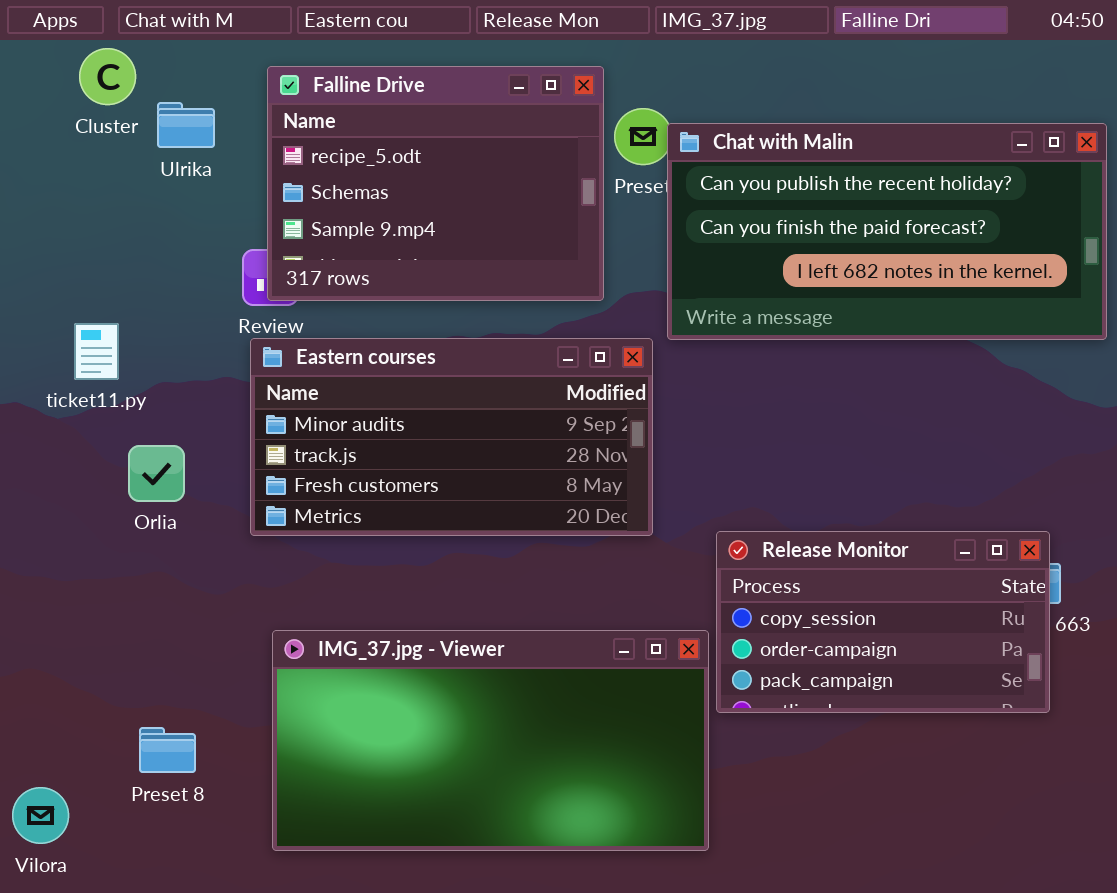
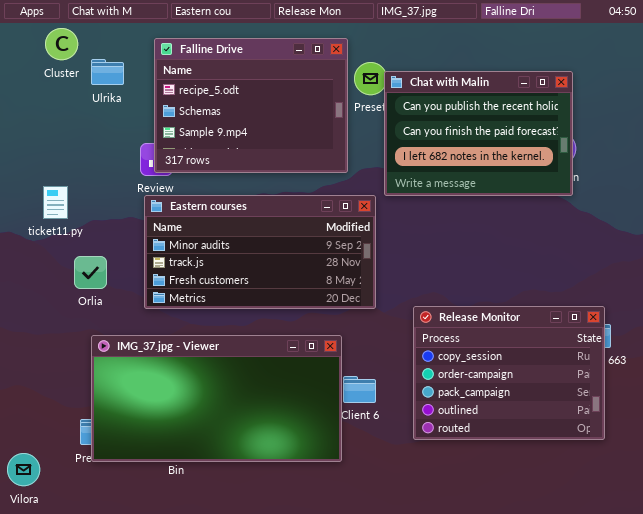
Chat with Malin: [667,123,1107,340] -> [384,71,573,196], resized
Release Monitor: [716,531,1050,713] -> [413,306,605,440], resized
IMG_37.jpg - Viewer: [272,630,709,851] -> [91,335,342,462], moved

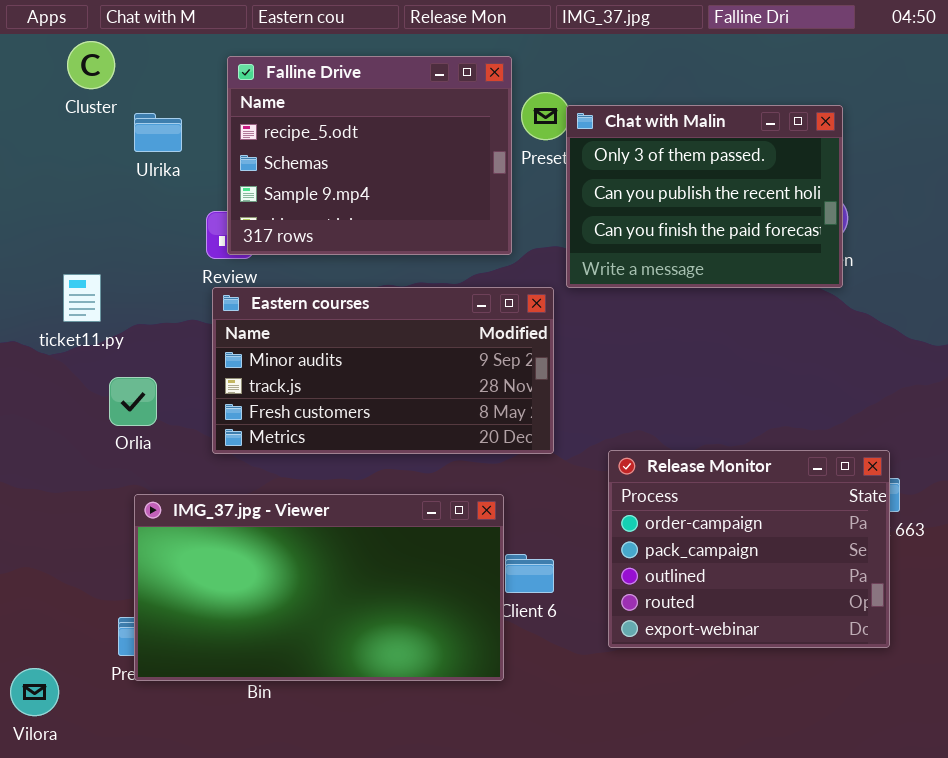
Ulrika: [91,59,124,85] -> [134,113,182,152], moved
Chat with Malin: [384,71,573,196] -> [566,105,843,288], scrolled up 1 row
Release Monitor: [413,306,605,440] -> [608,450,890,648], scrolled down 1 row

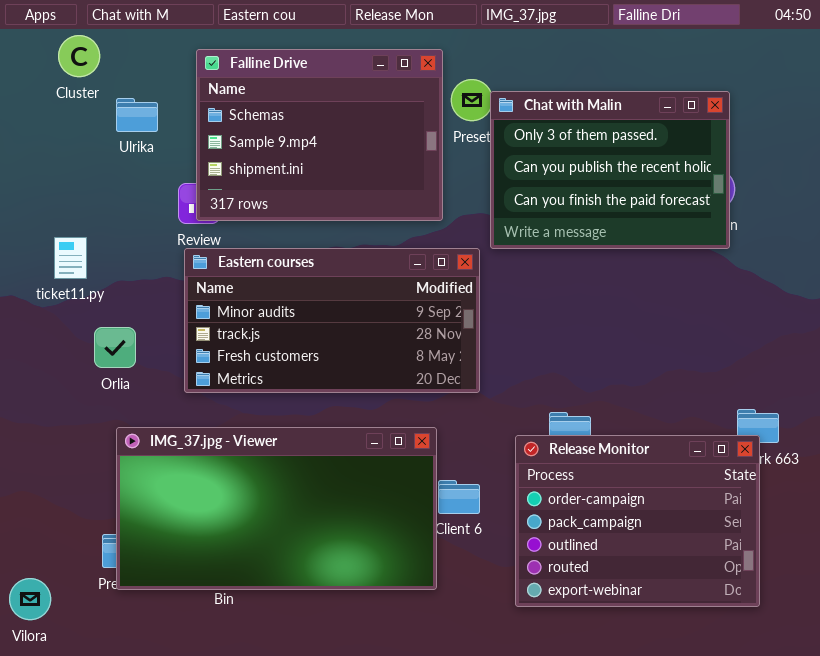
Falline Drive: [227,56,512,255] -> [196,49,443,221], scrolled down 1 row
Release Monitor: [608,450,890,648] -> [515,435,760,607], moved

